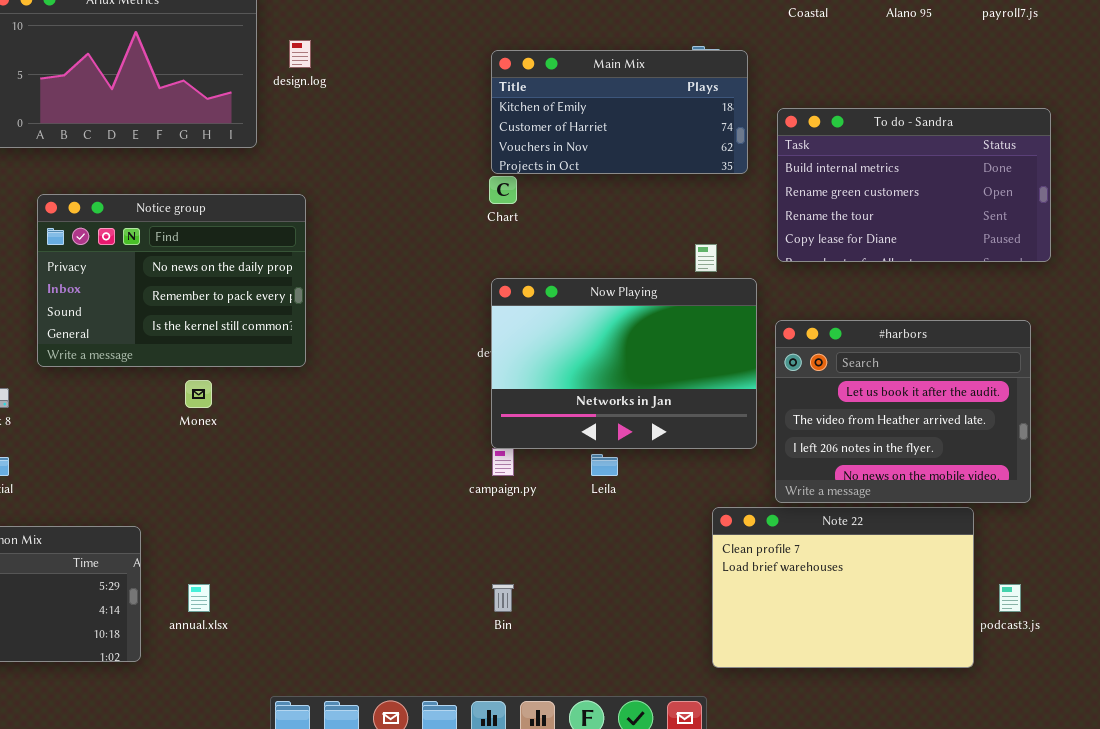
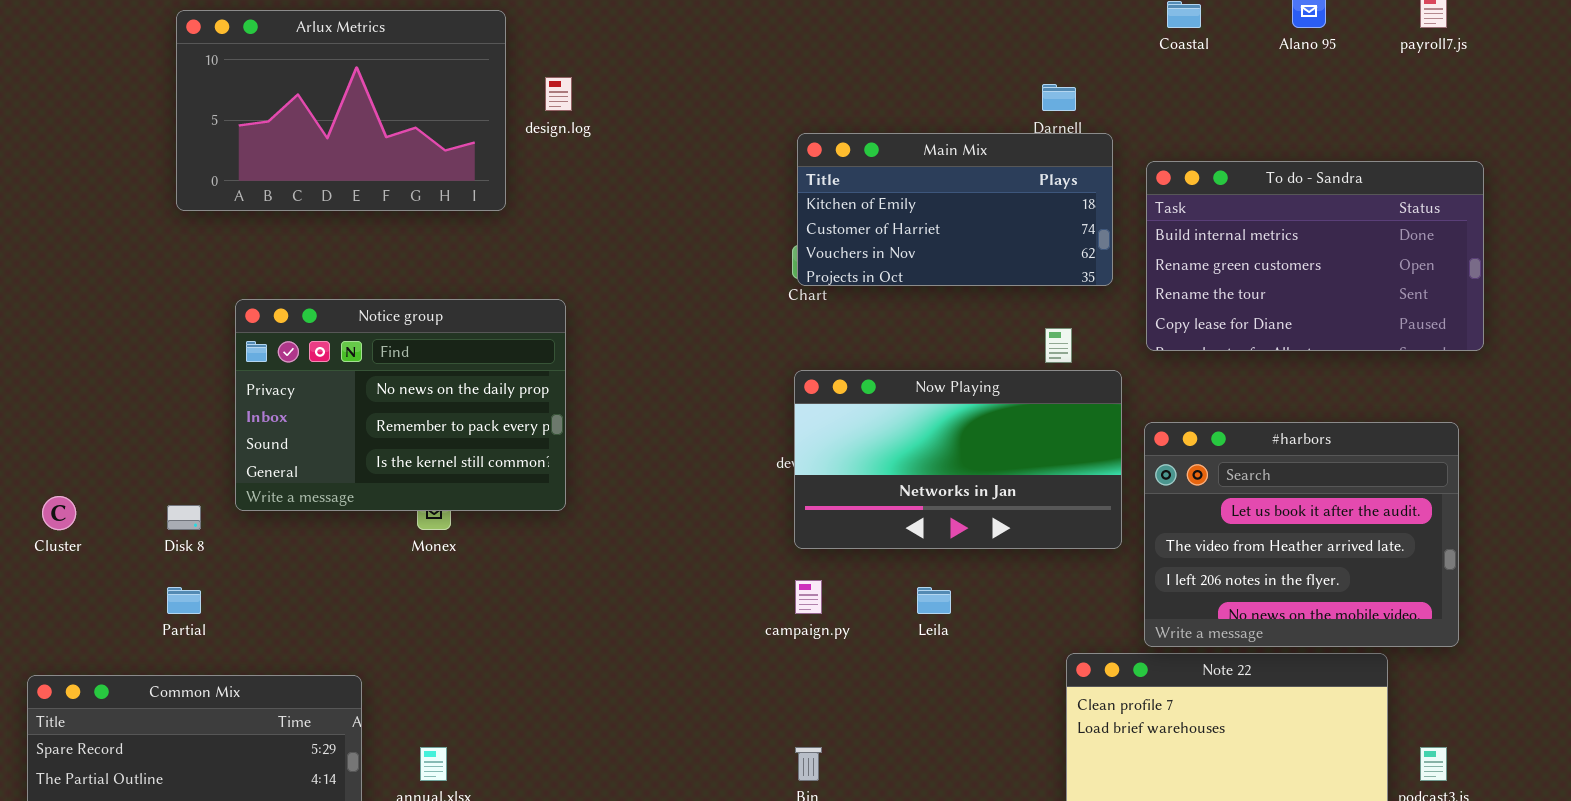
Main Mix: [491,50,748,174] -> [797,133,1113,286], moved
Notice group: [37,194,306,367] -> [235,299,566,511], moved
Now Playing: [491,278,757,449] -> [794,370,1122,549], resized

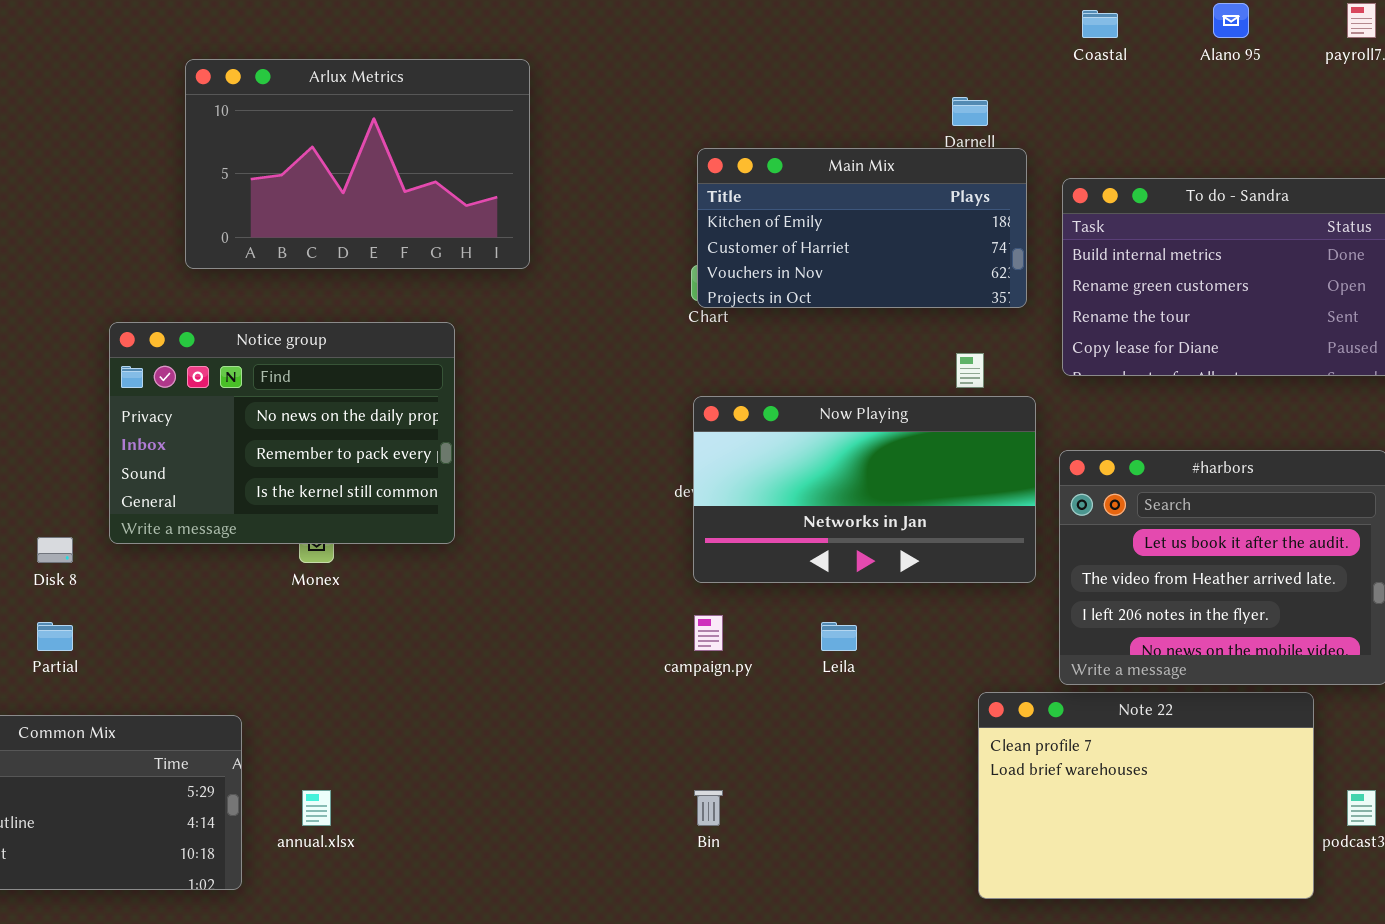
Arlux Metrics: [176,10,506,211] -> [185,59,530,269], moved

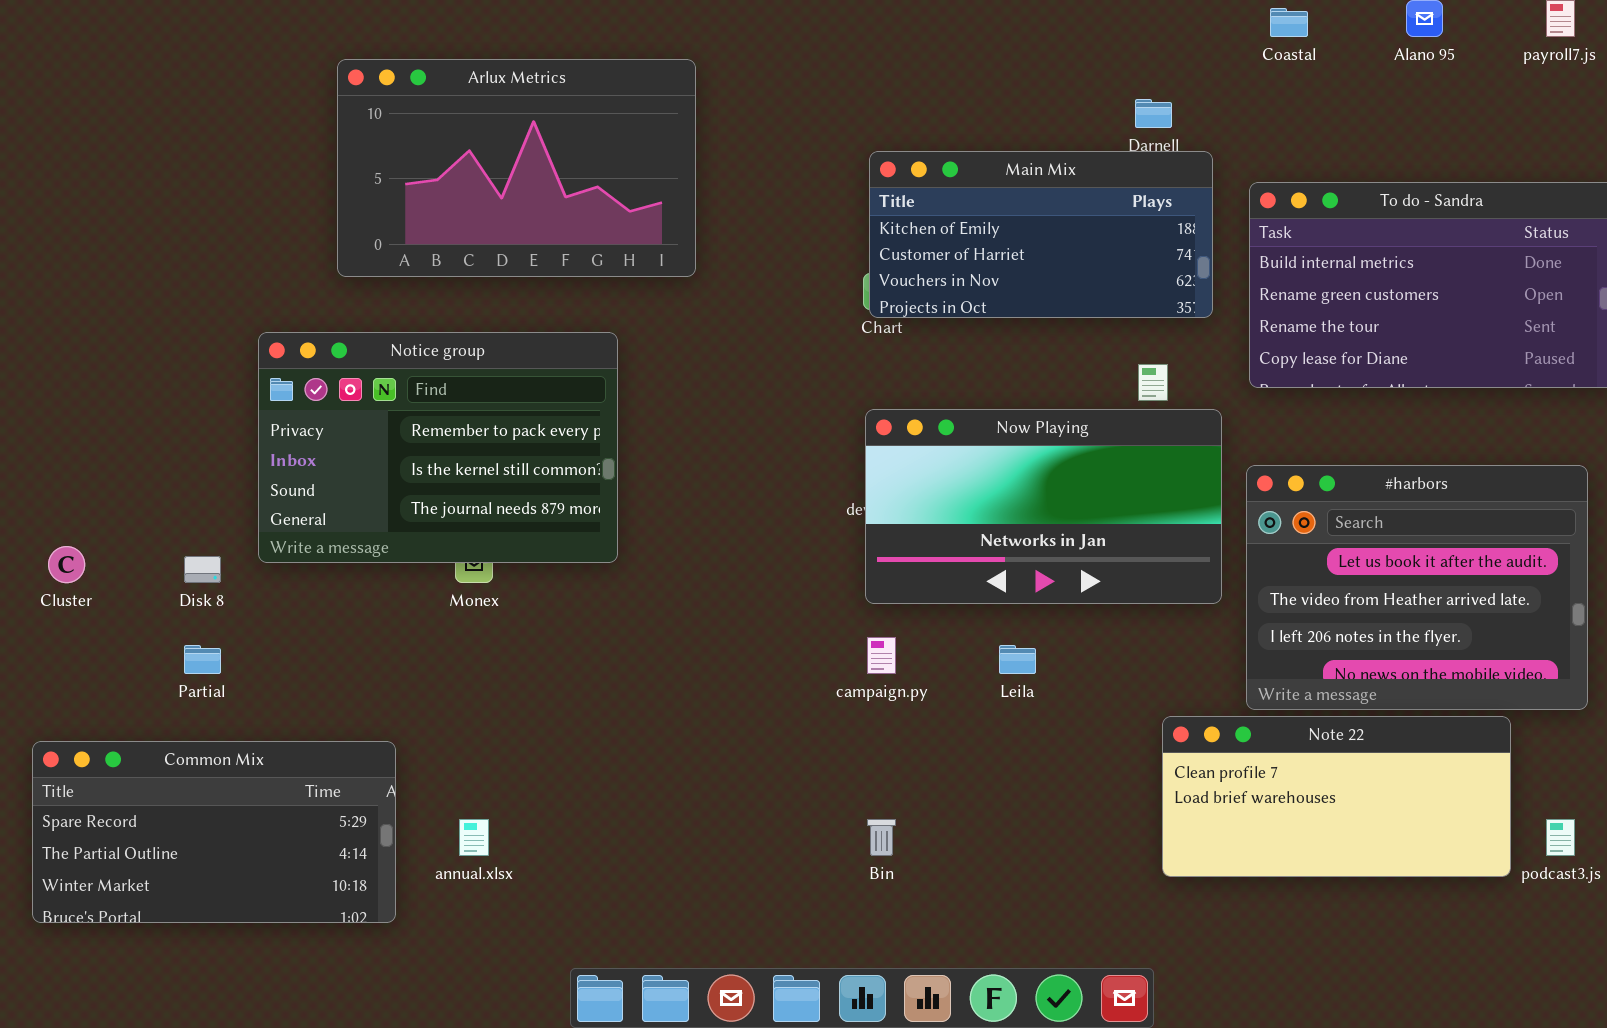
Notice group: [109,322,455,544] -> [258,332,618,563], scrolled down 1 row
Note 22: [978,692,1314,899] -> [1162,716,1511,877], resized

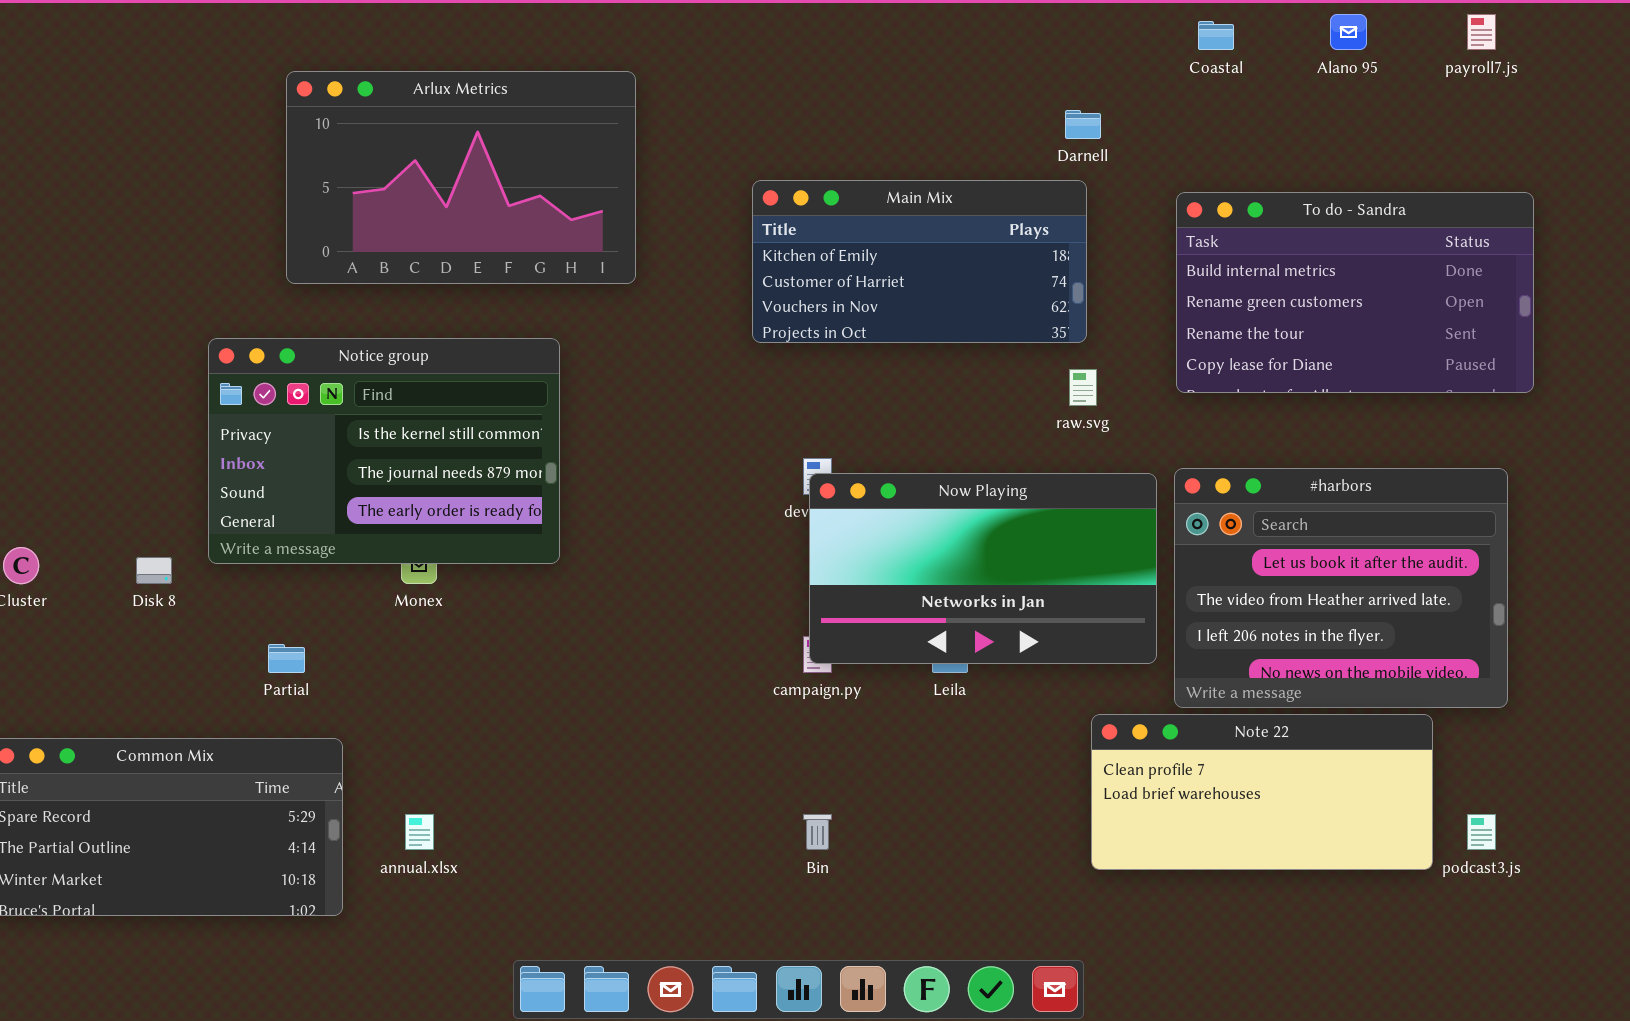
Main Mix: [869,151,1213,318] -> [752,180,1087,343], moved
Notice group: [258,332,618,563] -> [208,338,560,564], scrolled down 1 row
Now Playing: [865,409,1222,604] -> [809,473,1157,664], moved
Partial: [184,645,221,674] -> [268,644,305,673], moved

